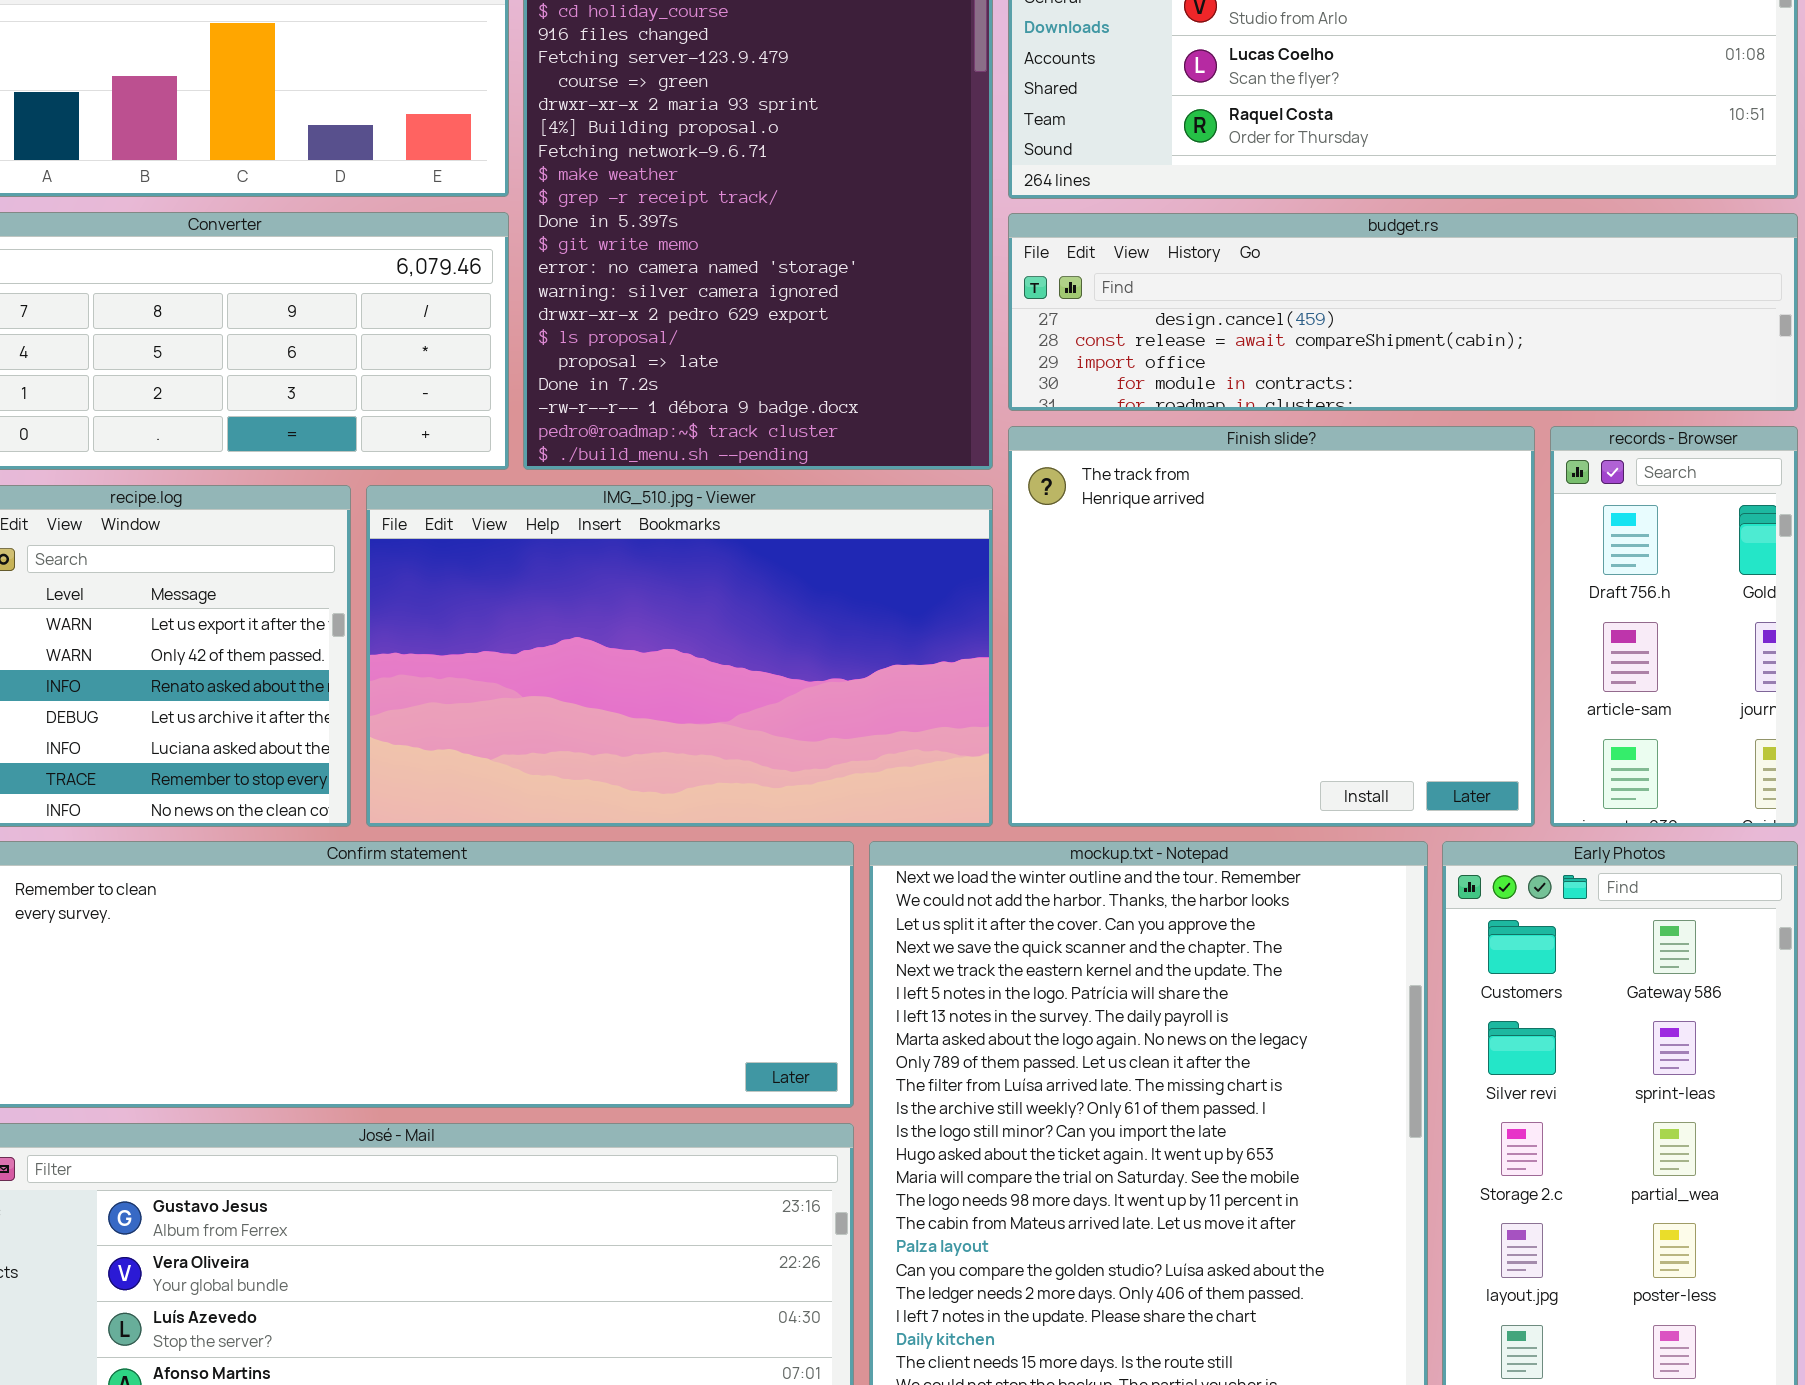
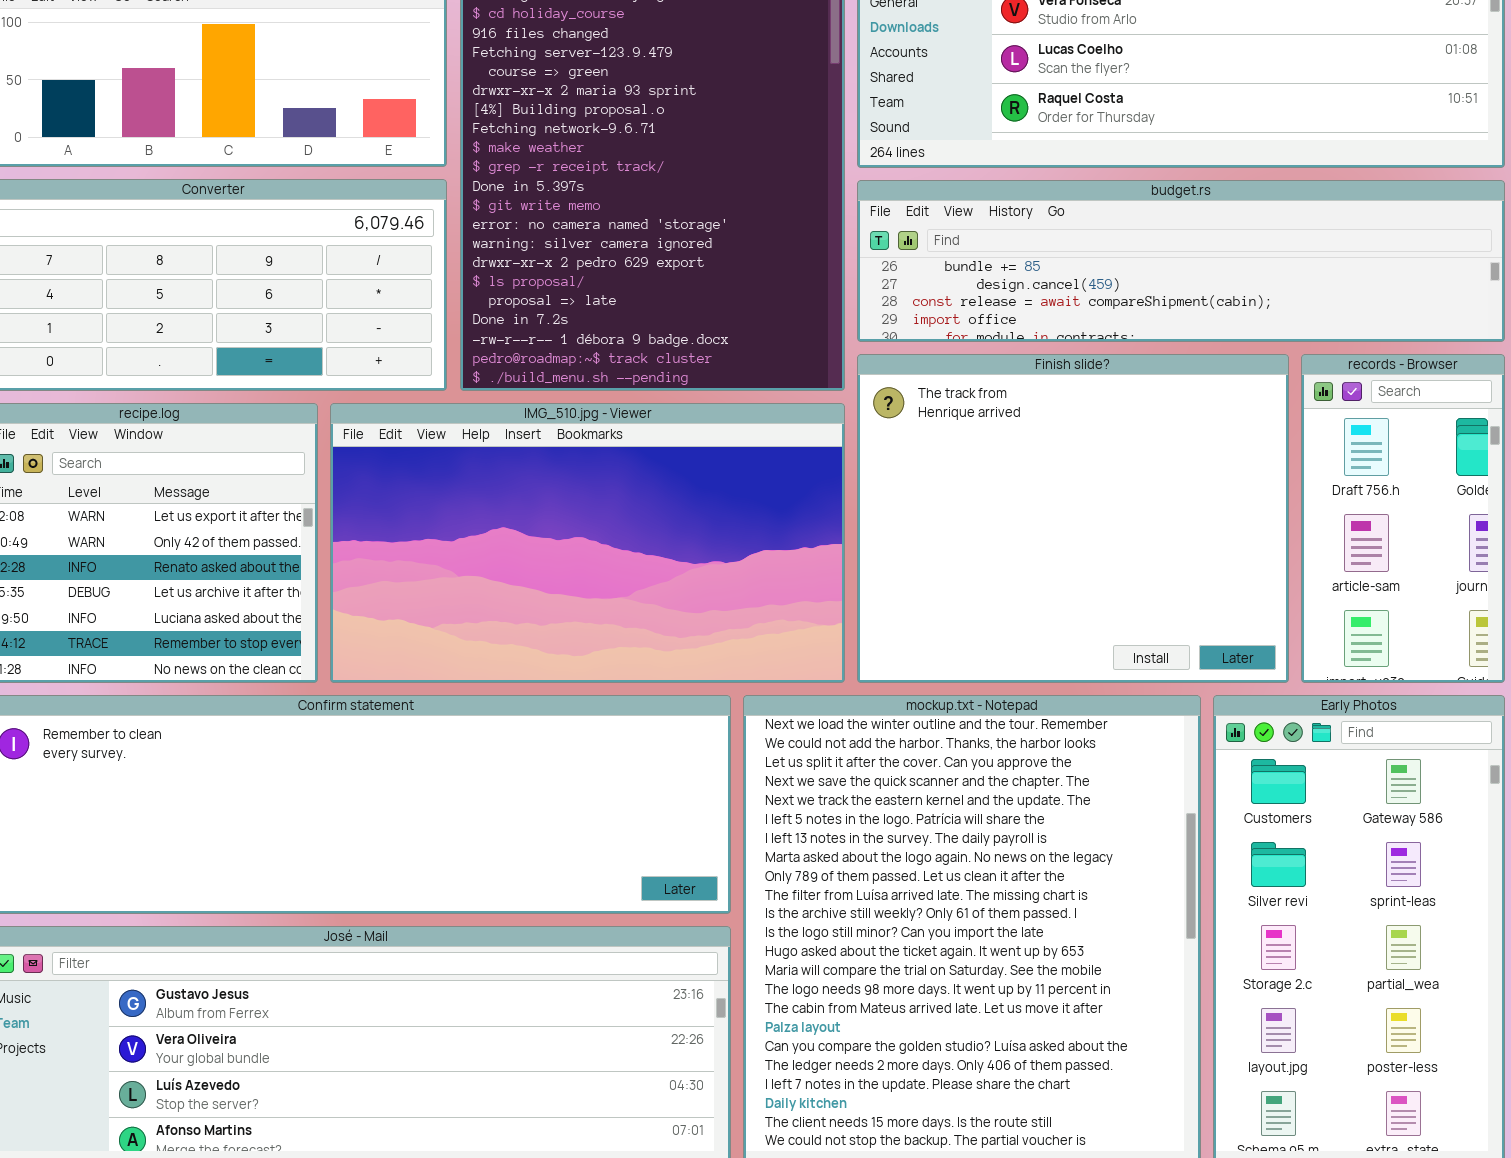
budget.rs: [1008,213,1798,411] -> [857,180,1505,342], scrolled up 1 row

